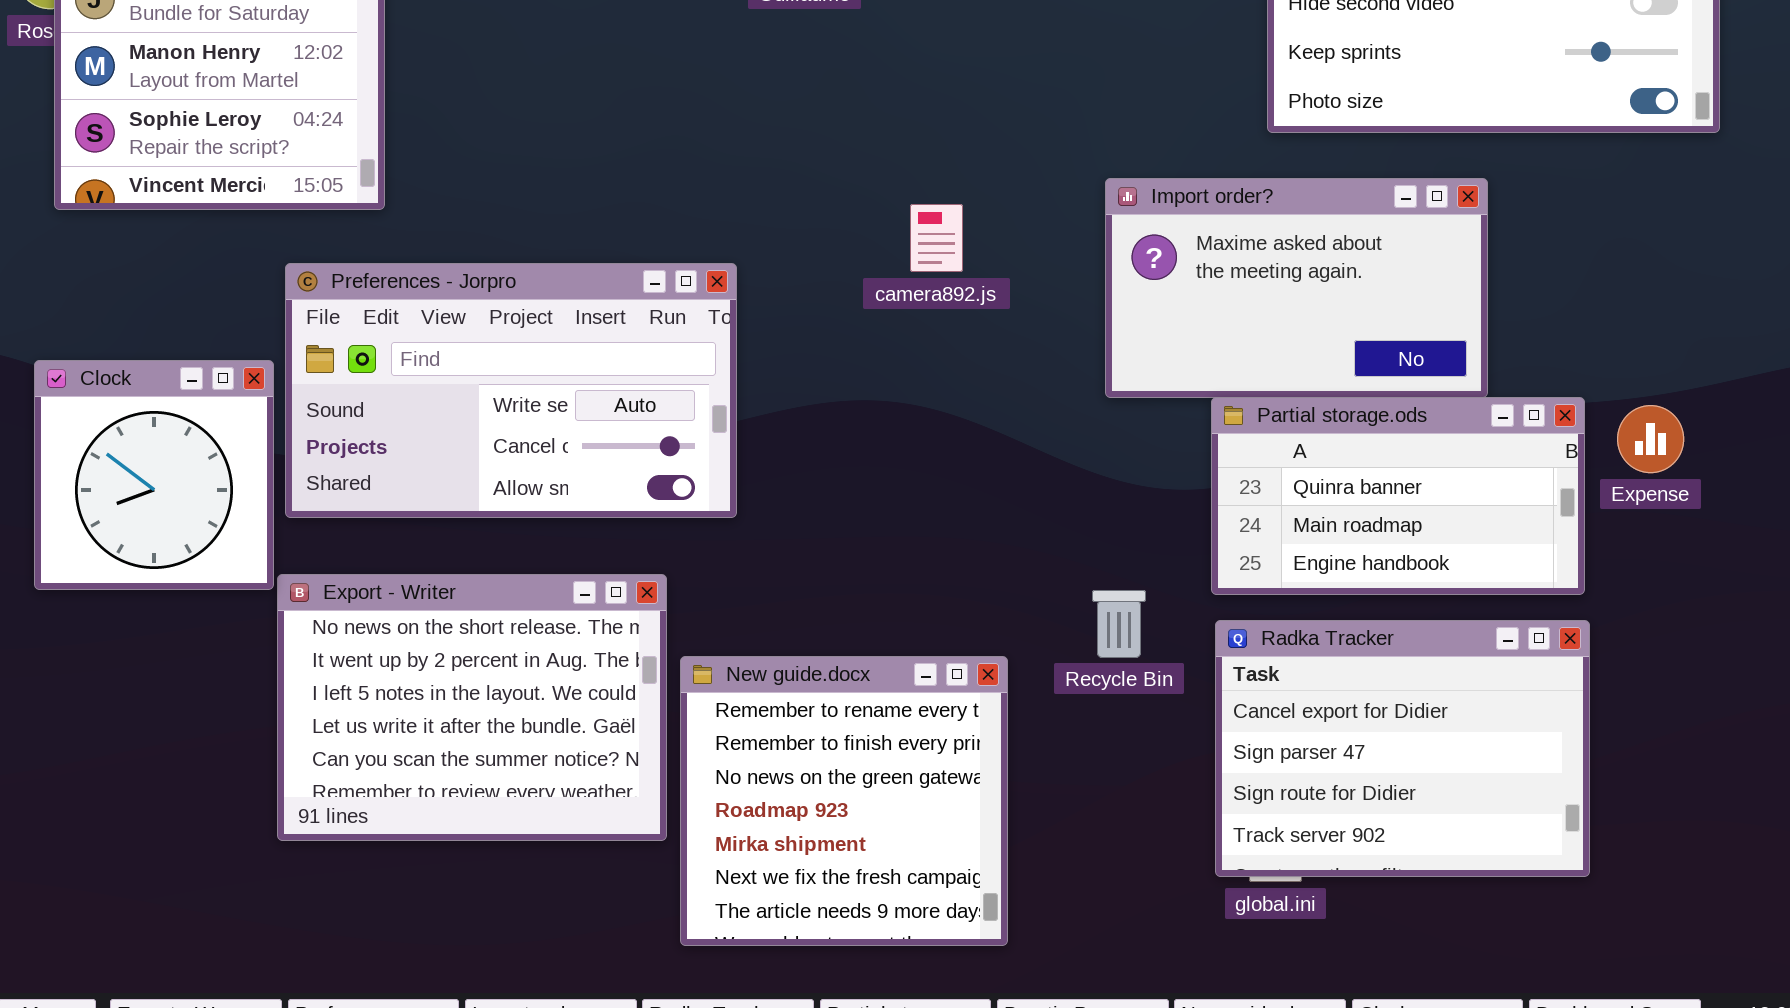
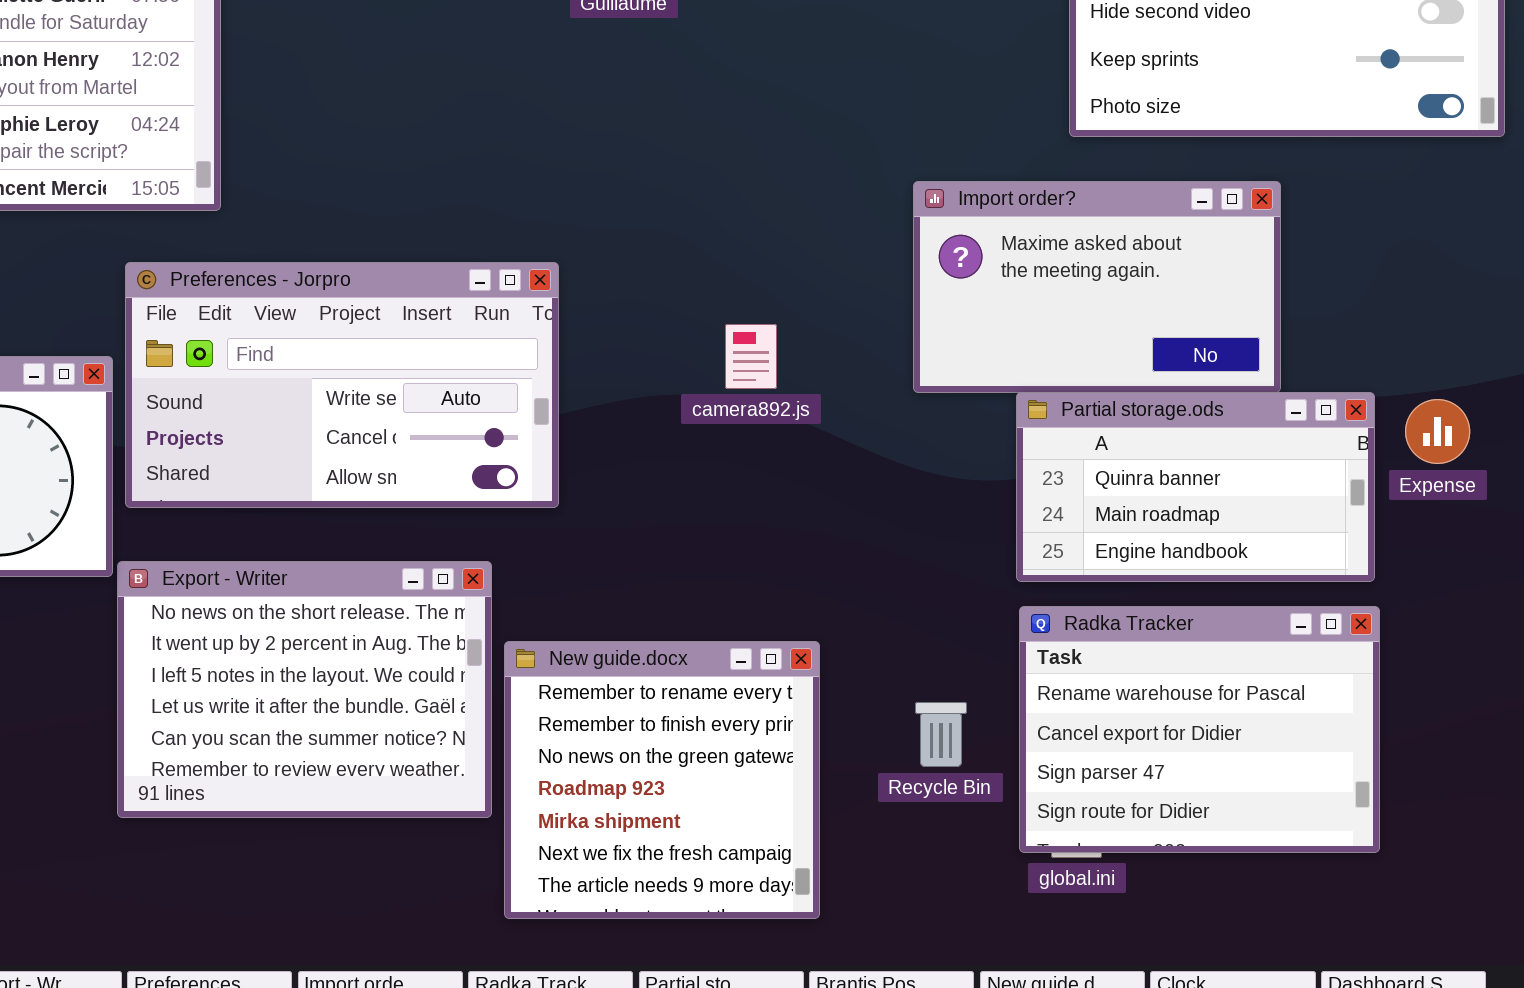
camera892.js: [910,204,963,272] -> [725,324,777,389], moved
Recycle Bin: [1092,590,1146,658] -> [915,702,967,767], moved
Radka Tracker: [1215,620,1590,877] -> [1019,606,1380,853], scrolled up 1 row

